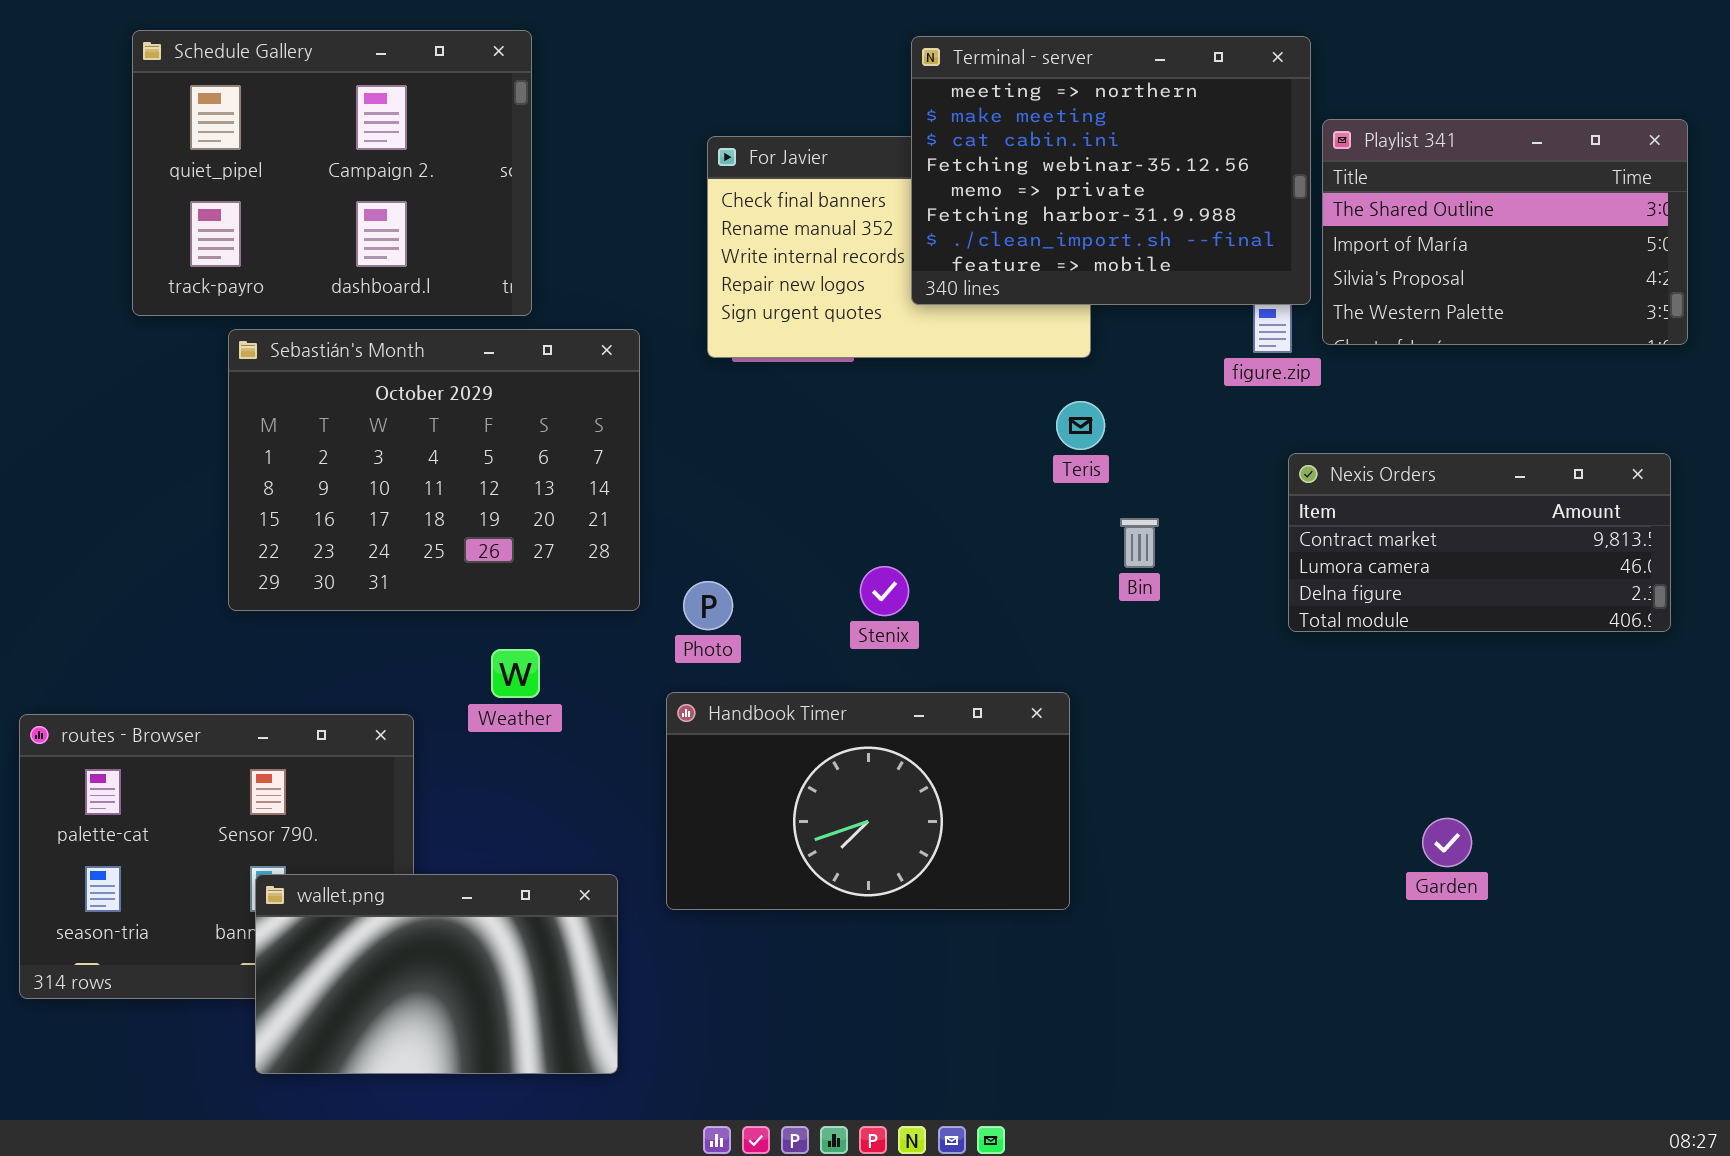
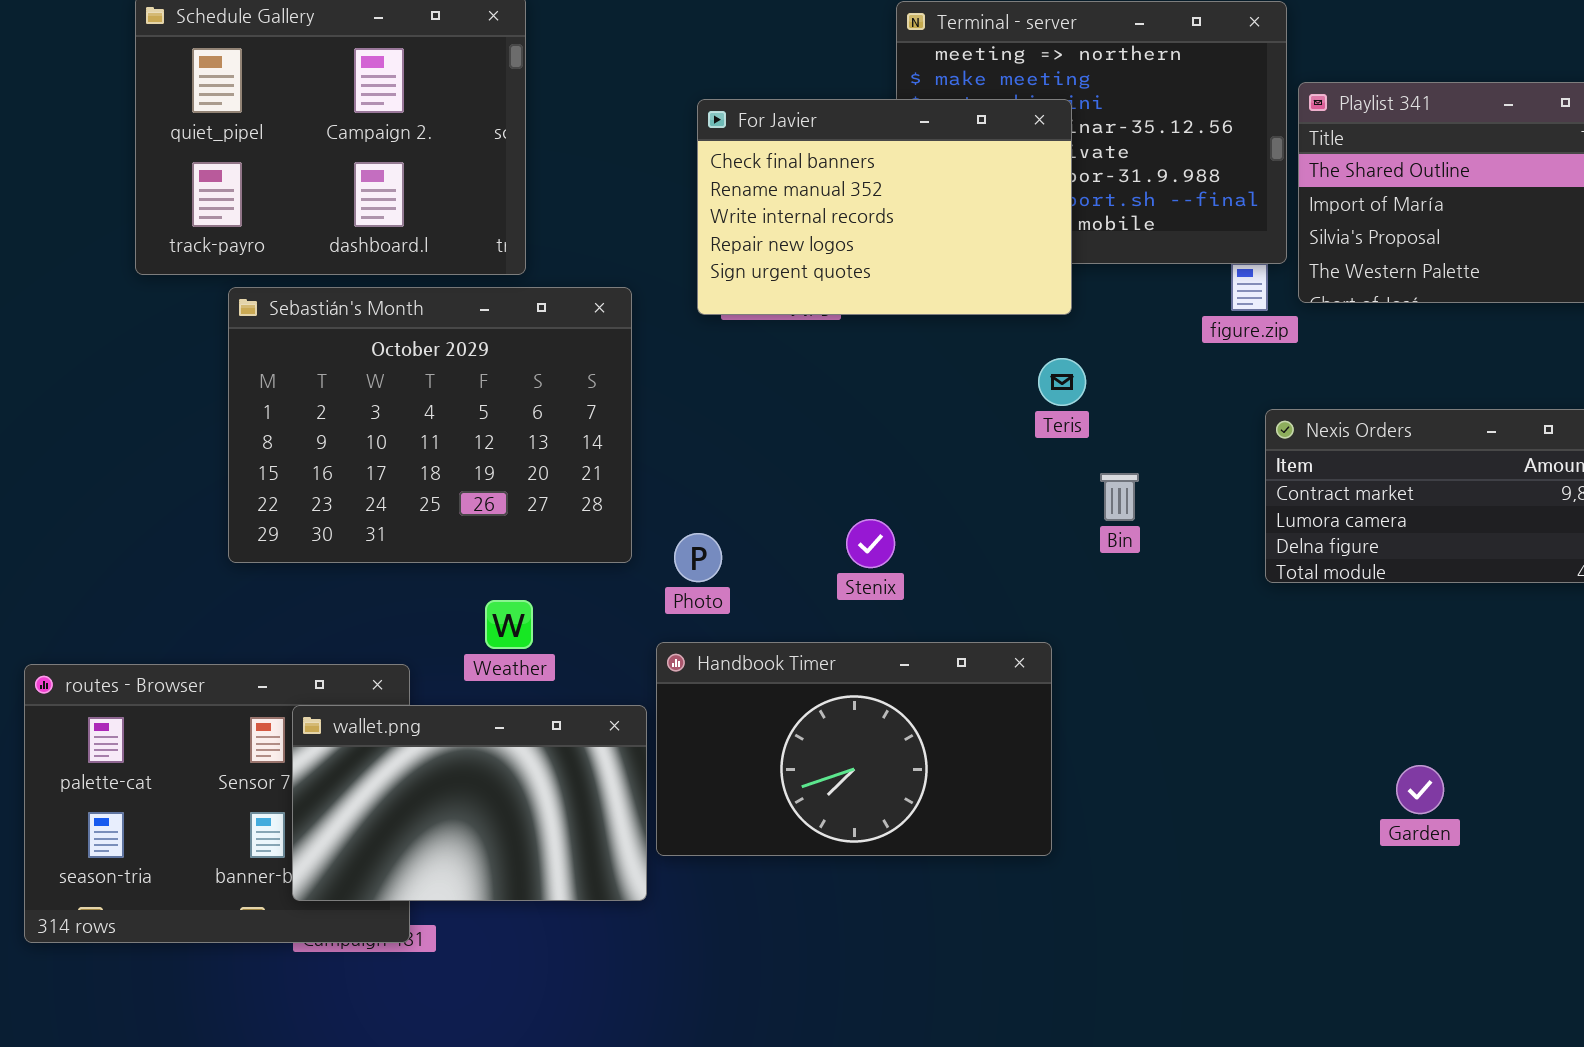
For Javier: [707,136,1091,358] -> [697,99,1072,315], raised
wallet.png: [255,874,618,1074] -> [292,705,647,901], moved

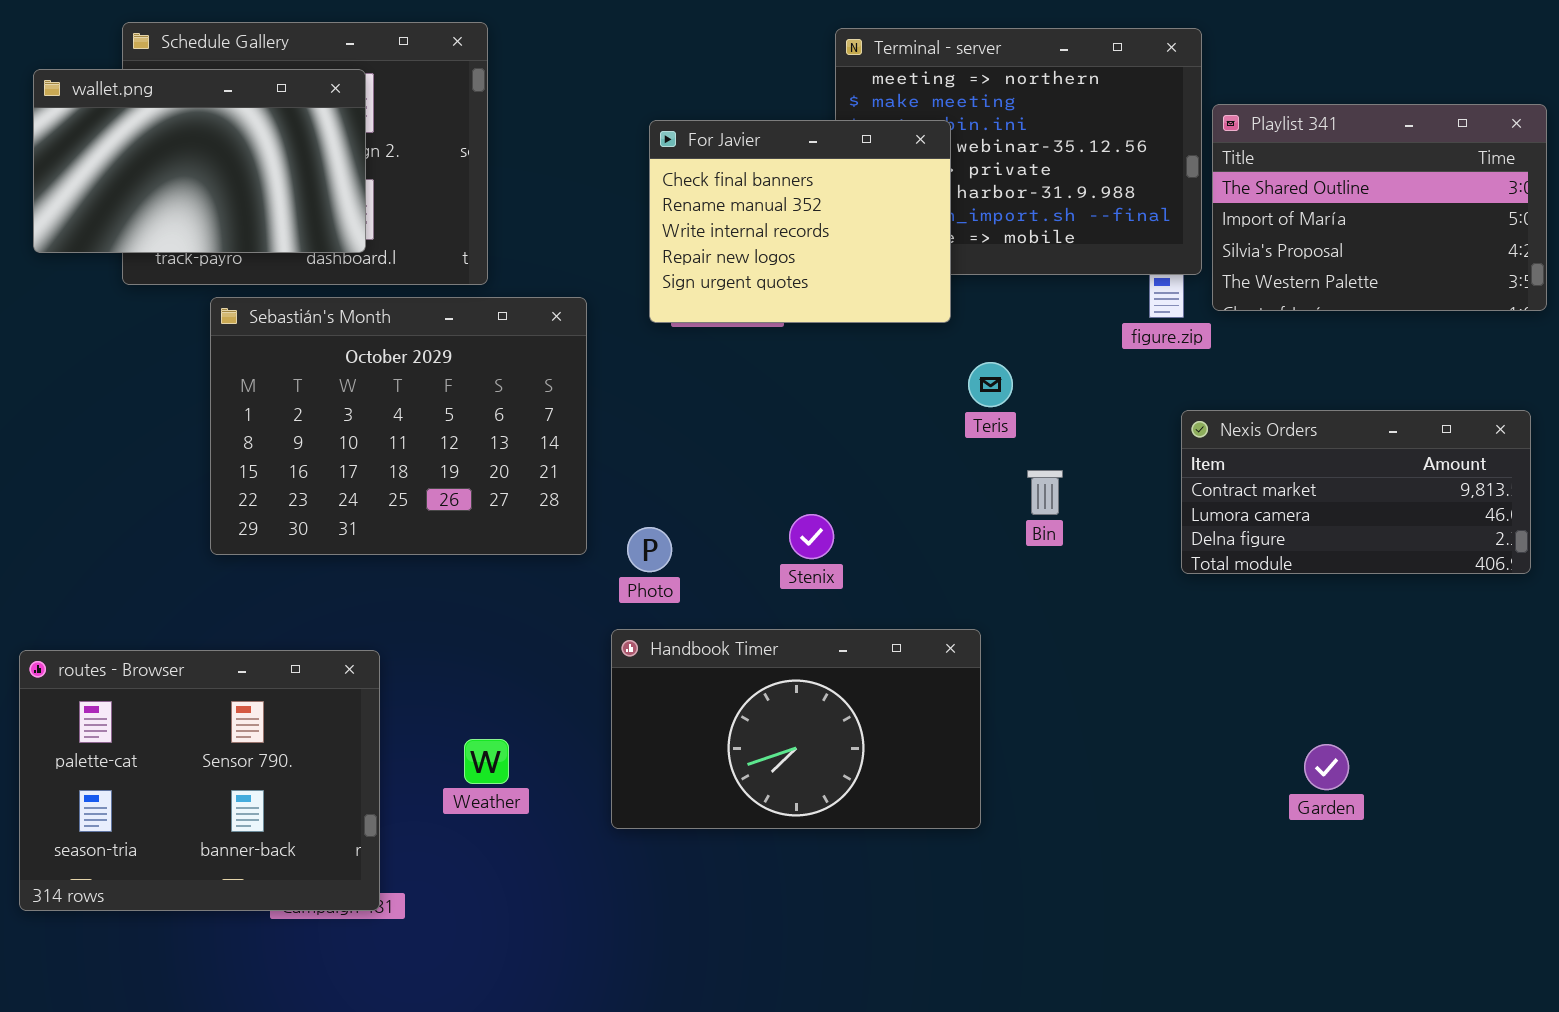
For Javier: [697,99,1072,315] -> [649,120,951,323], resized
Weather: [485,600,533,649] -> [464,739,509,784], moved
wallet.png: [292,705,647,901] -> [33,69,366,253], moved

